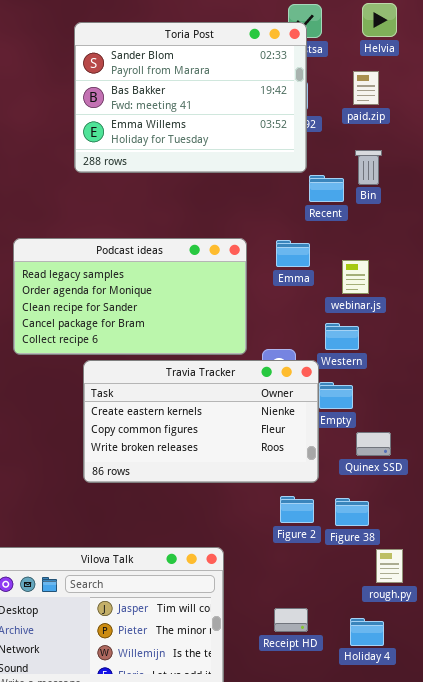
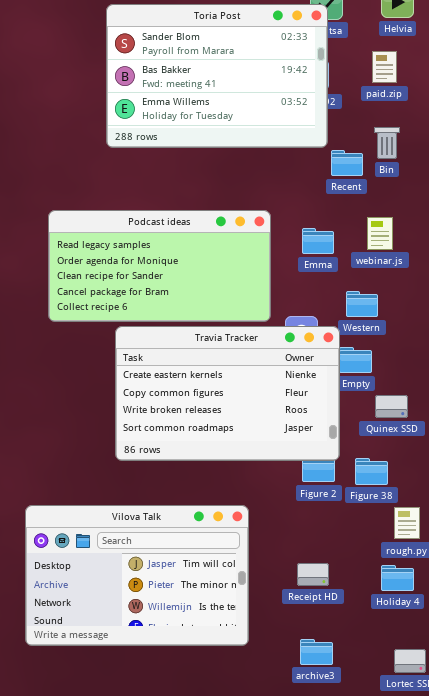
Emma: [276,240,310,267] -> [302,228,334,254], moved
webinar.js: [342,260,369,294] -> [367,217,393,250], moved
Travia Tracker: [83,360,319,483] -> [115,326,340,461], resized
Holiday 4: [350,618,384,646] -> [381,565,414,591], moved

